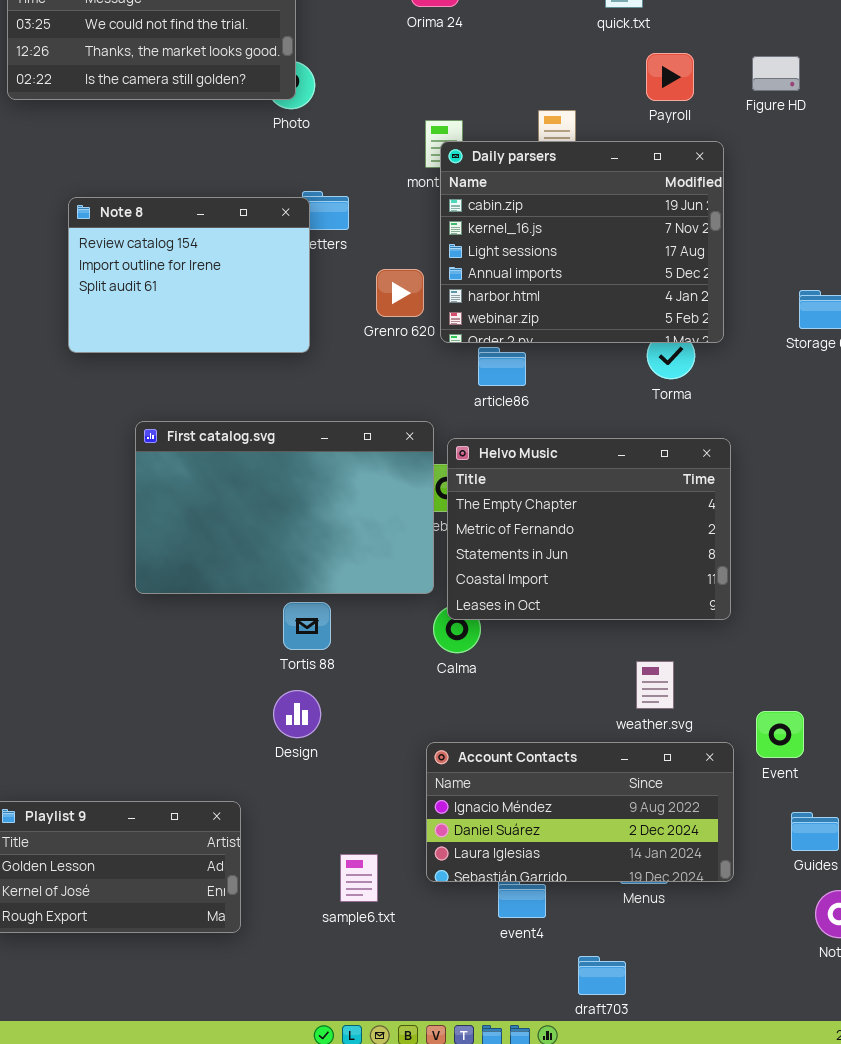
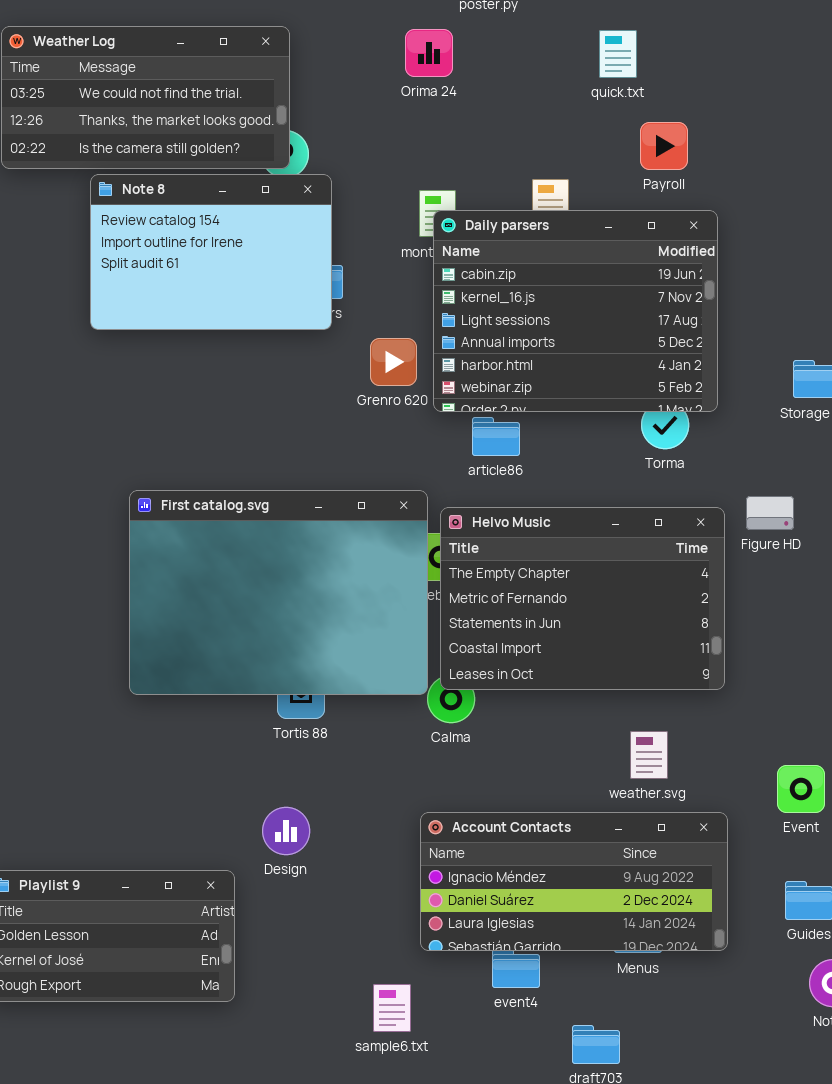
Figure HD: [752,56,800,91] -> [746,496,794,530], moved
Note 8: [68,197,310,353] -> [90,174,332,330], moved
First catalog.svg: [135,421,434,594] -> [129,490,428,695], resized
Design: [273,690,321,738] -> [262,807,310,855], moved
Event: [756,711,804,758] -> [777,765,825,813], moved
sample6.txt: [340,854,378,902] -> [373,984,411,1032], moved

